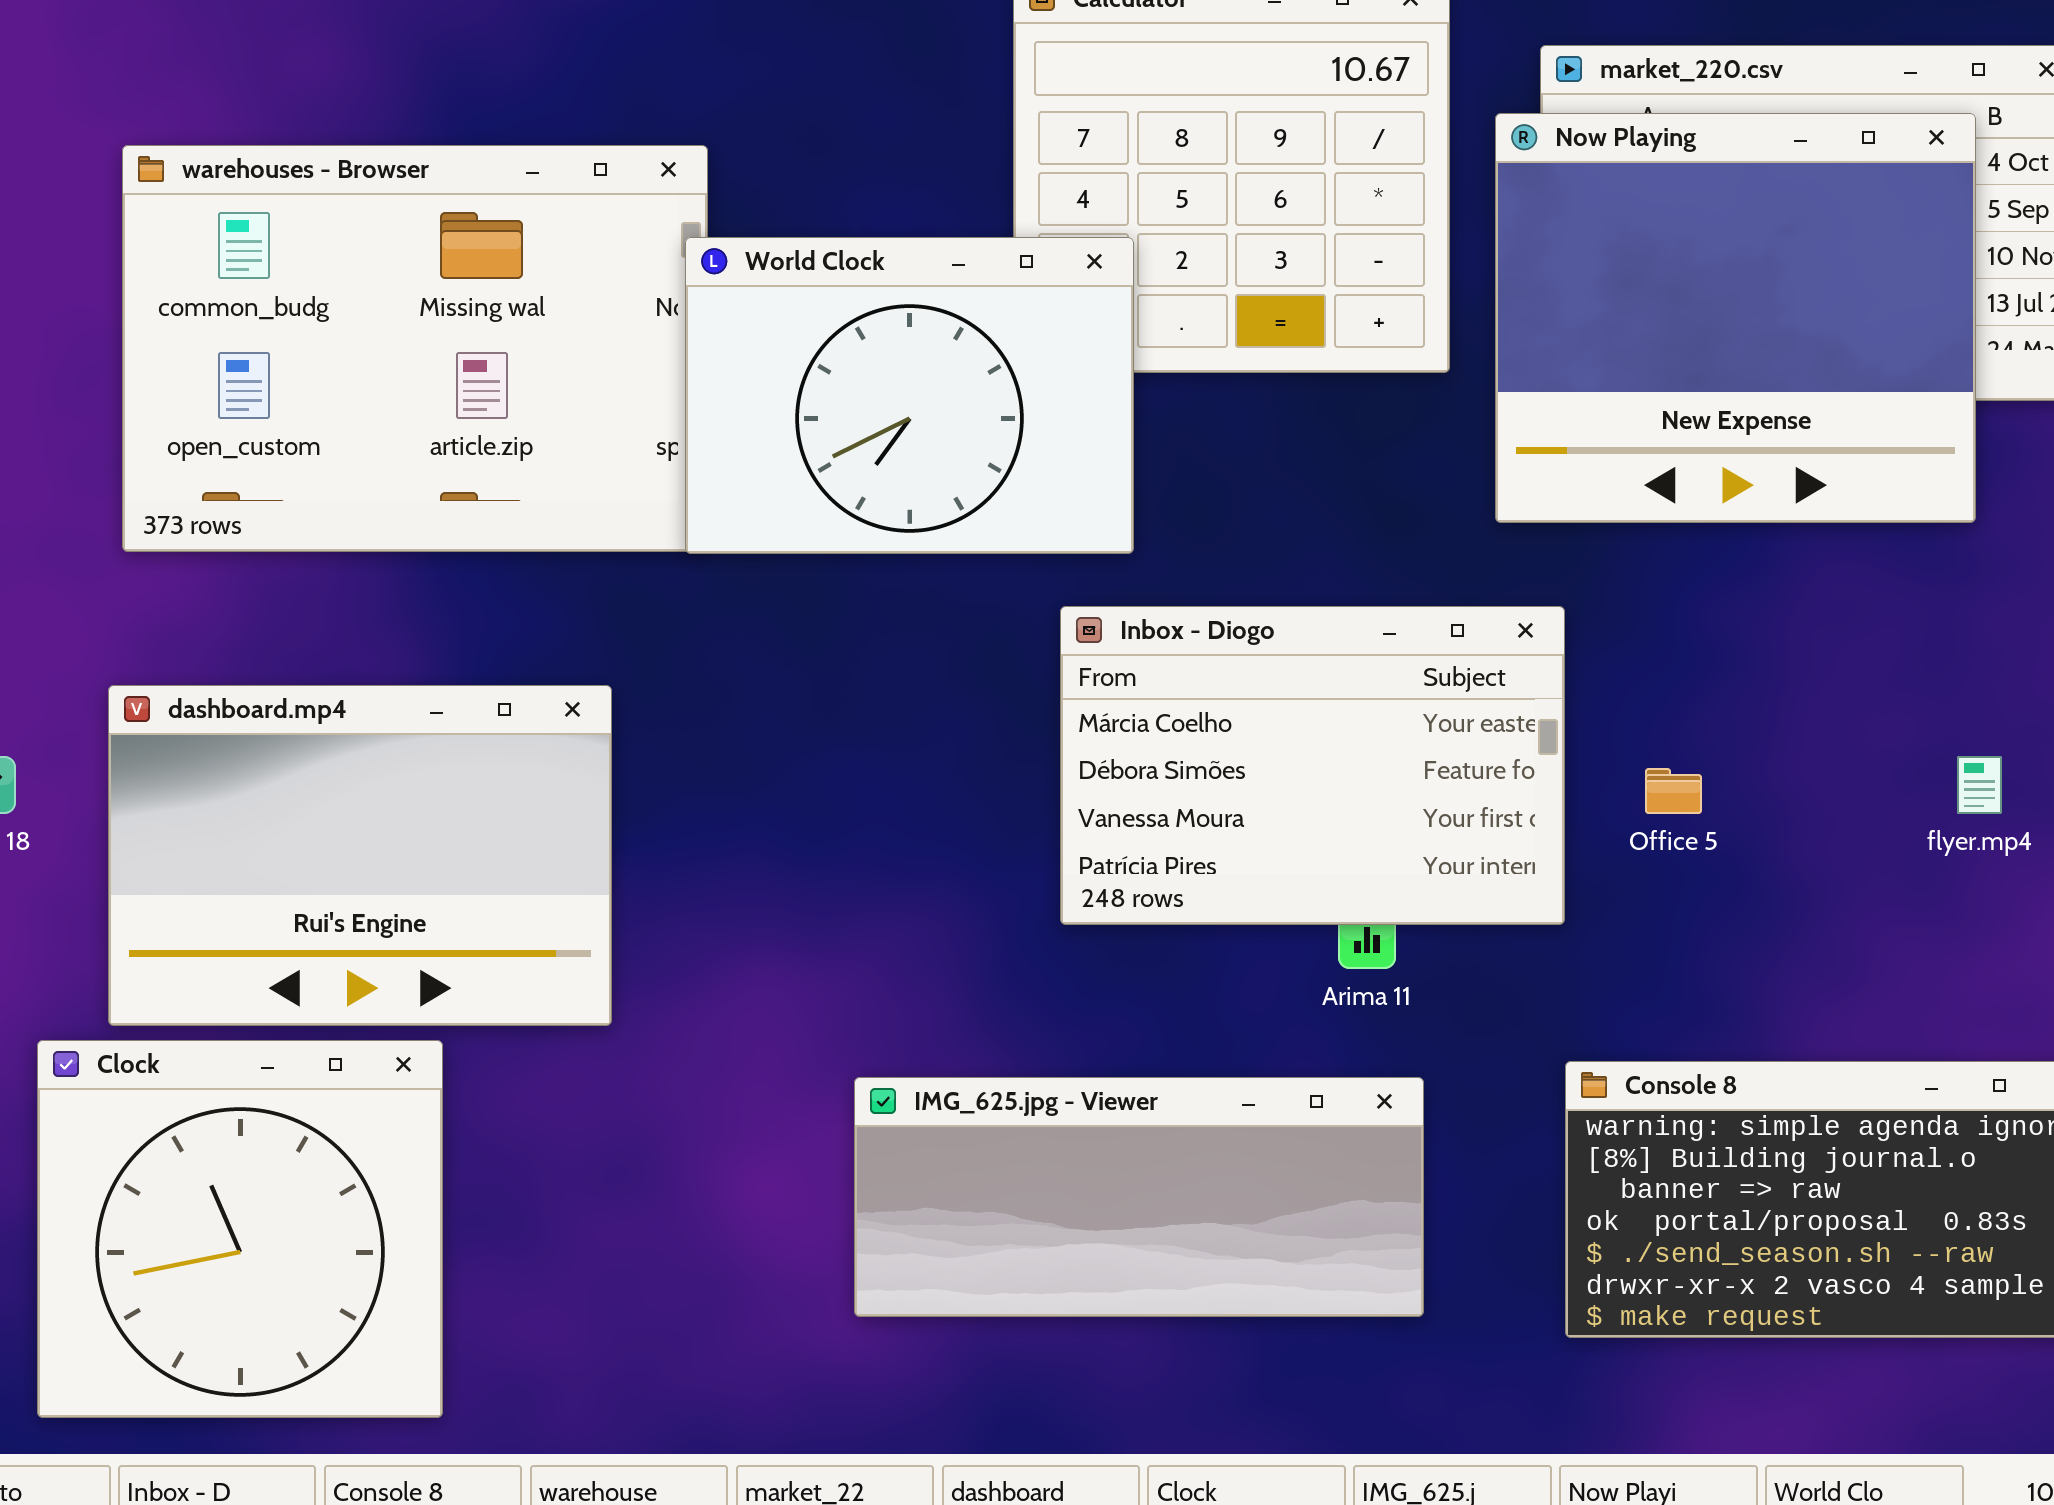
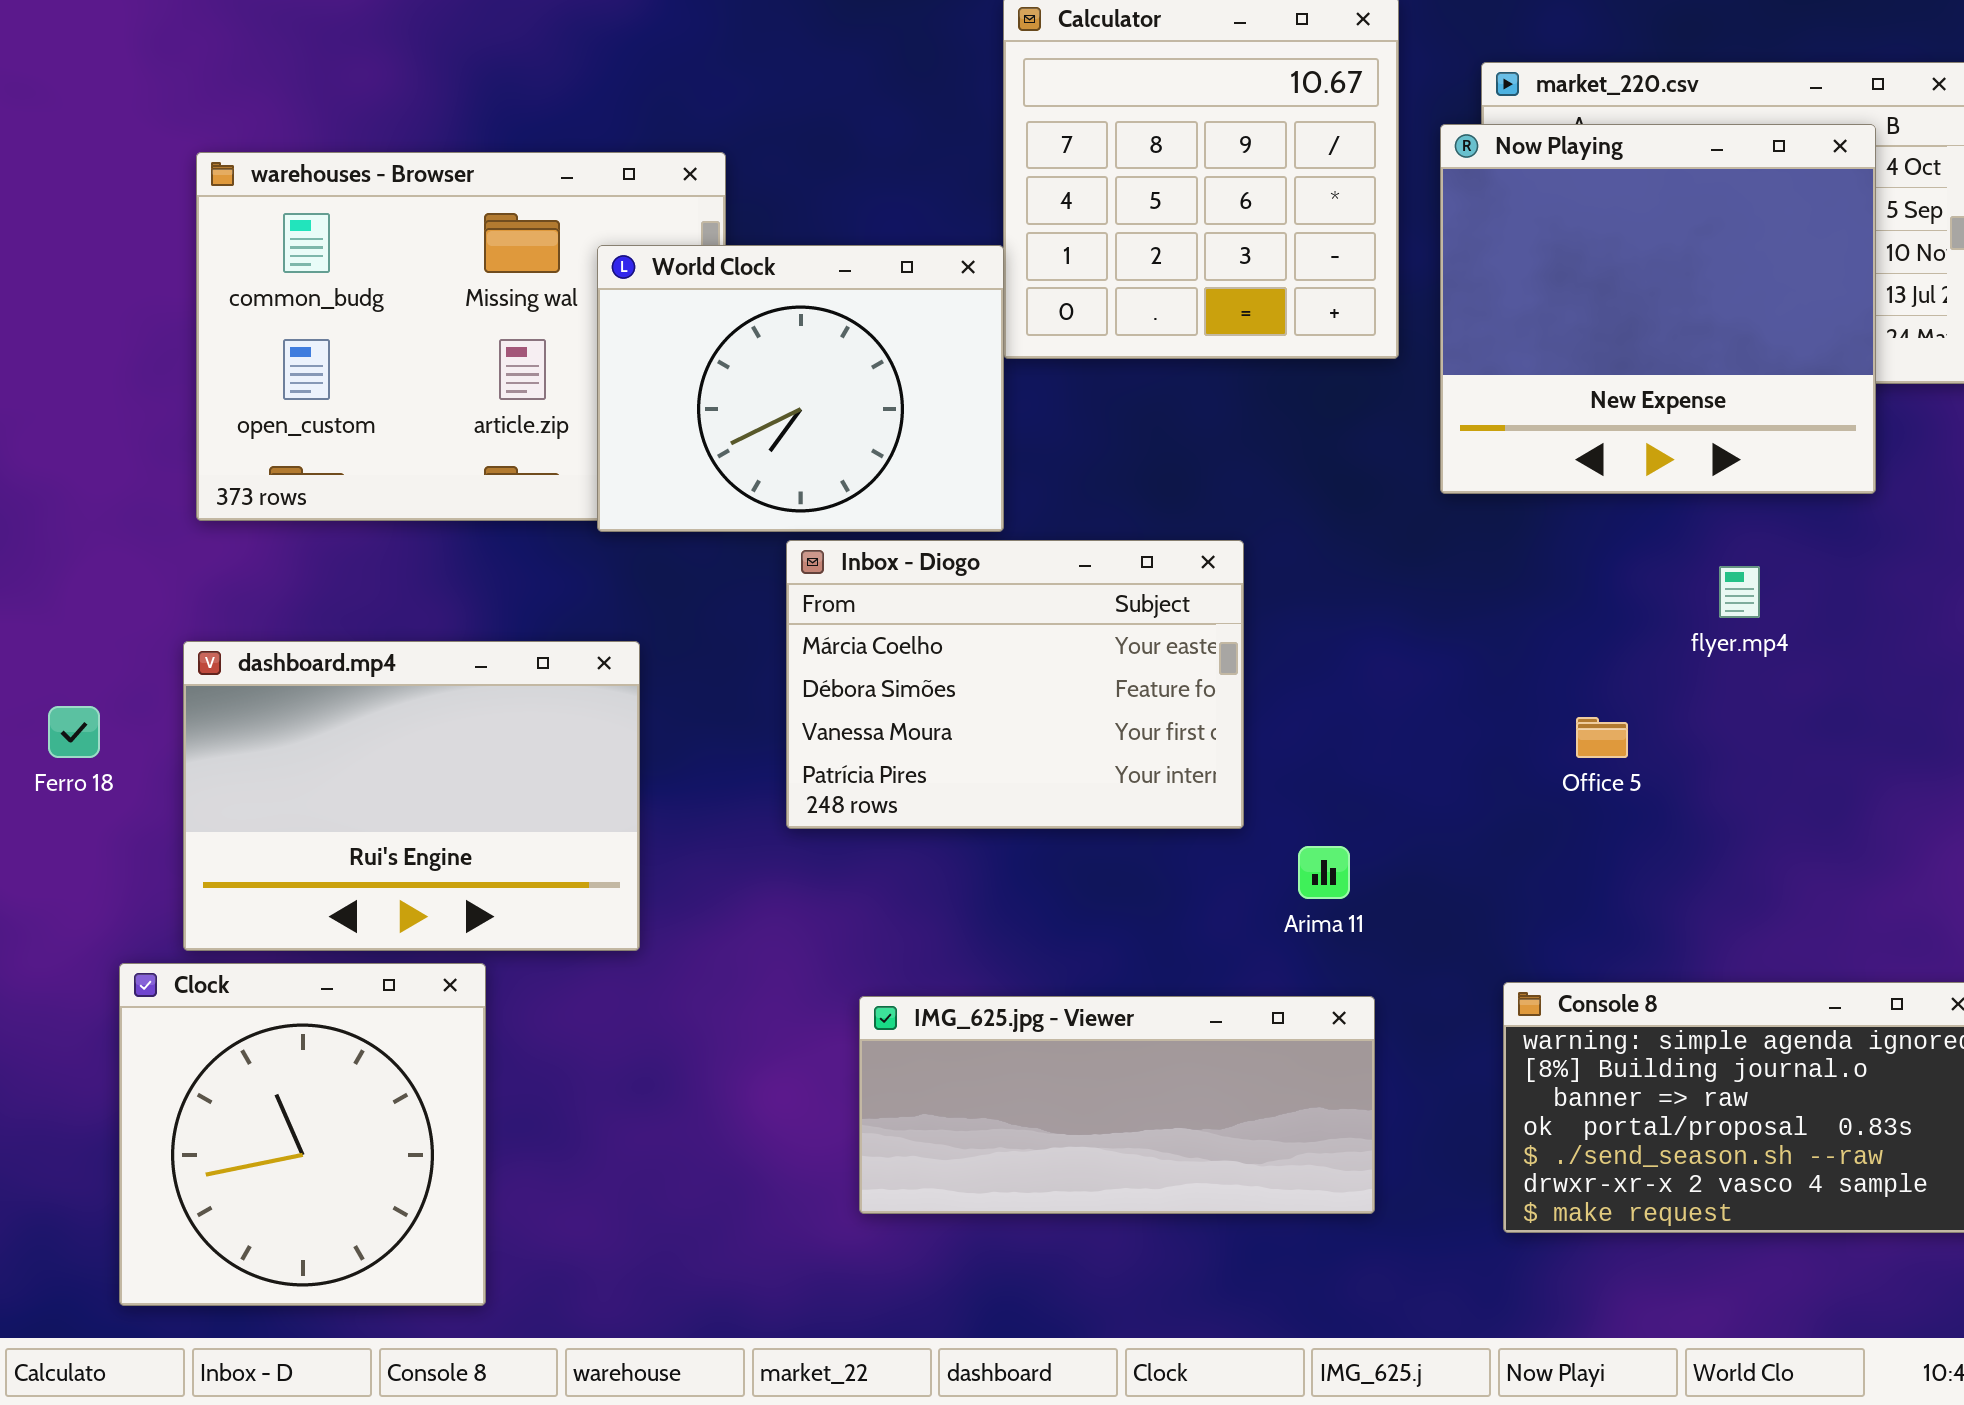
World Clock: [685,237,1134,554] -> [597,245,1004,532], moved
Inbox - Diogo: [1060,606,1565,925] -> [786,540,1244,829], moved
flyer.mp4: [1957,756,2002,814] -> [1719,566,1760,618], moved

